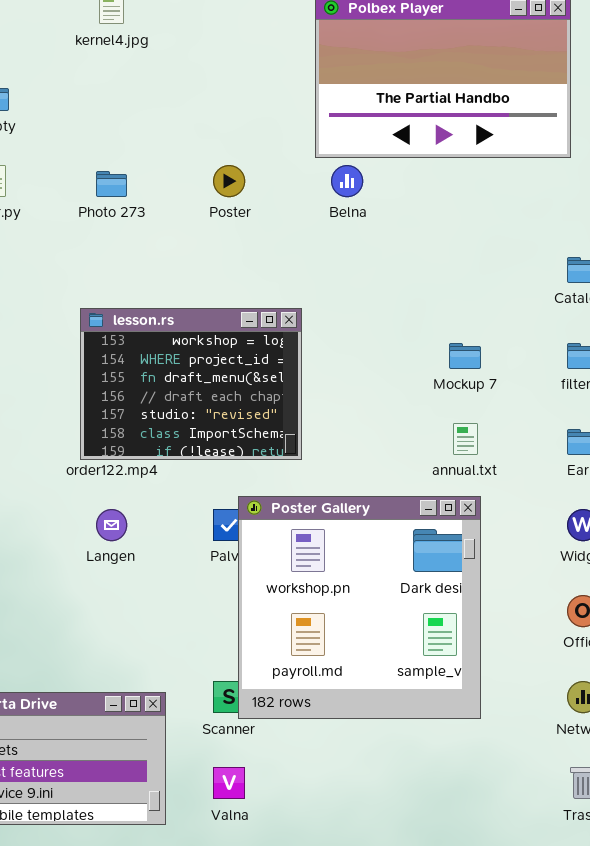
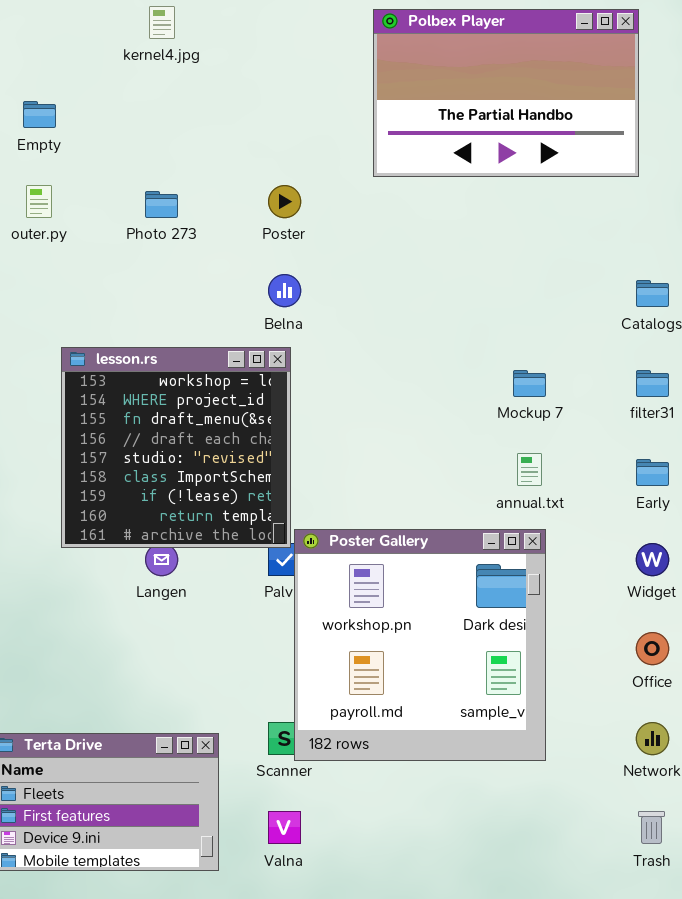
Belna: [331,165,363,197] -> [268,274,301,307], moved
lesson.rs: [80,308,302,460] -> [61,347,291,548], moved, resized

